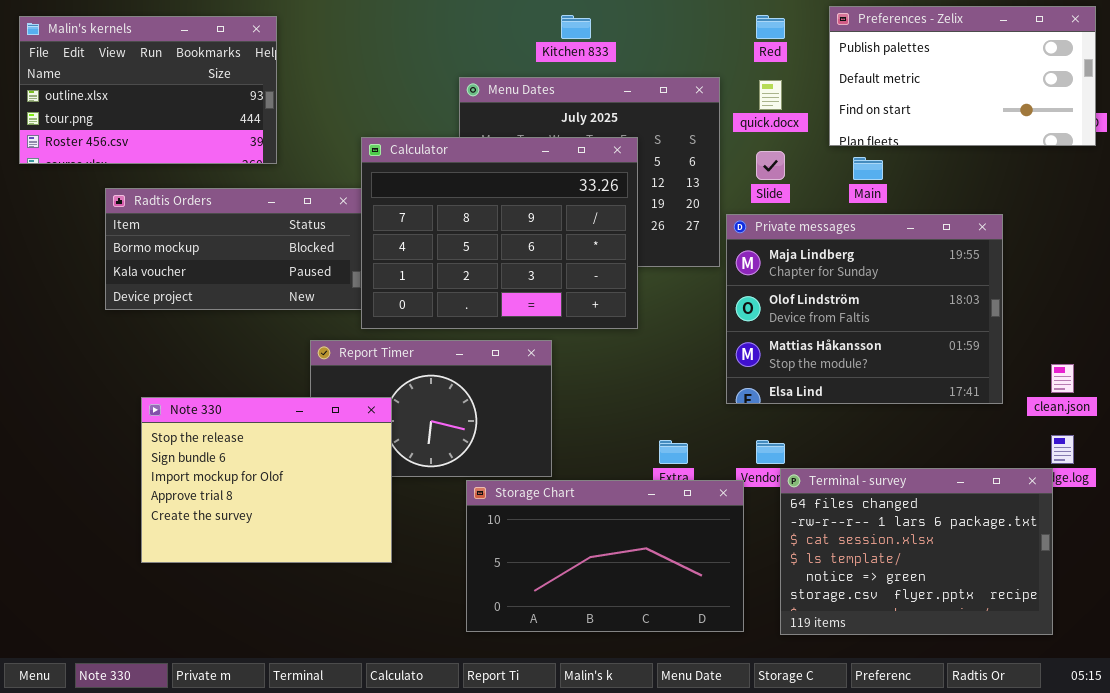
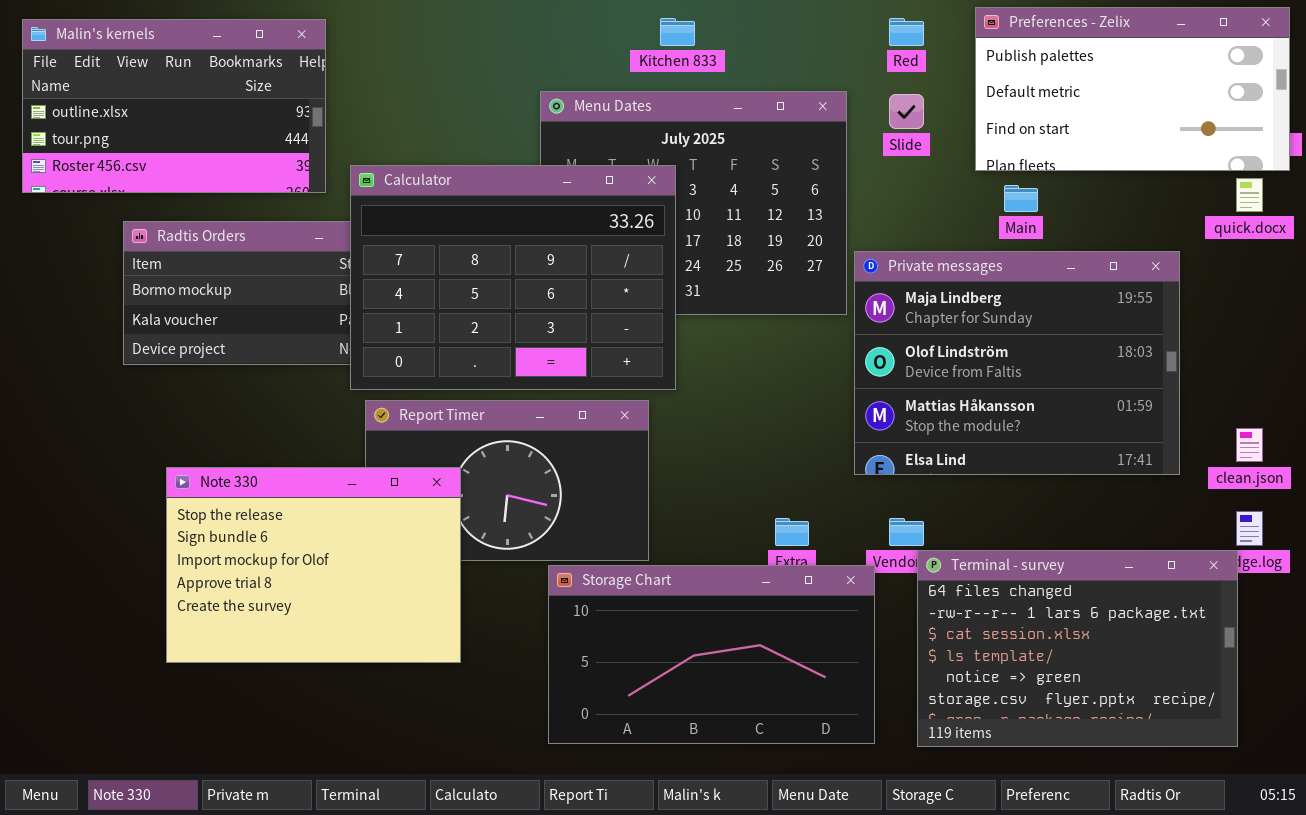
quick.docx: [759,80,782,110] -> [1236,178,1263,212], moved
Calculator: [361,137,638,329] -> [350,165,676,390], moved
Slide: [756,151,785,180] -> [889,94,924,129], moved

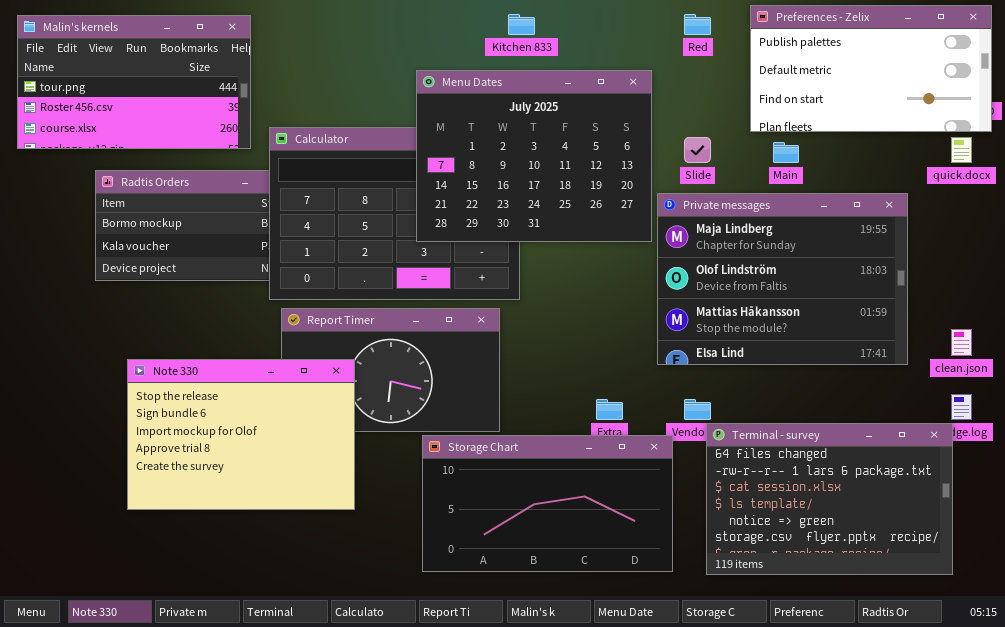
Malin's kernels: [22,19,326,193] -> [17,15,251,149], scrolled down 1 row
Menu Dates: [540,91,847,315] -> [416,70,652,242], raised
Slide: [889,94,924,129] -> [684,137,711,163], moved

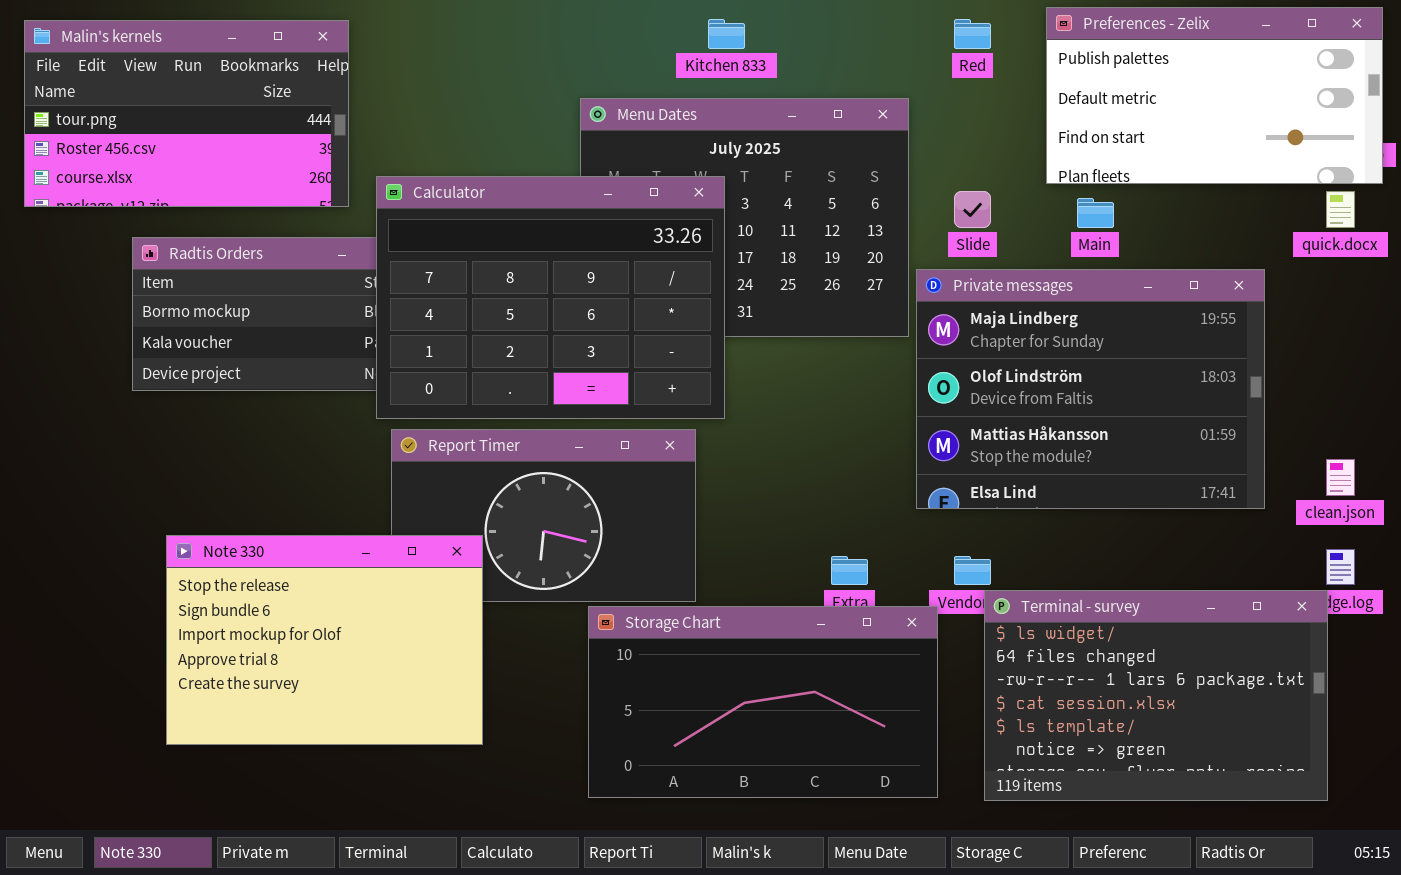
Calculator: [269,127,520,300] -> [376,176,725,419], raised
Note 330: [127,359,355,510] -> [166,535,483,745], moved
Terminal - survey: [706,423,953,575] -> [984,590,1328,801], scrolled up 1 row

